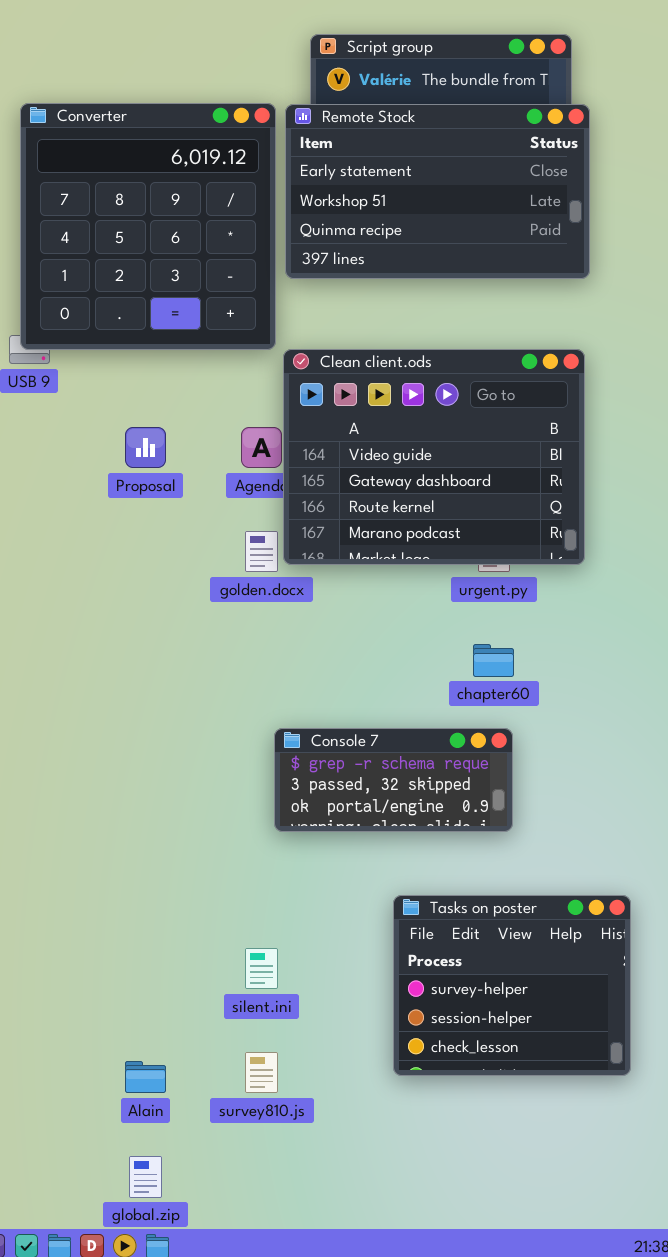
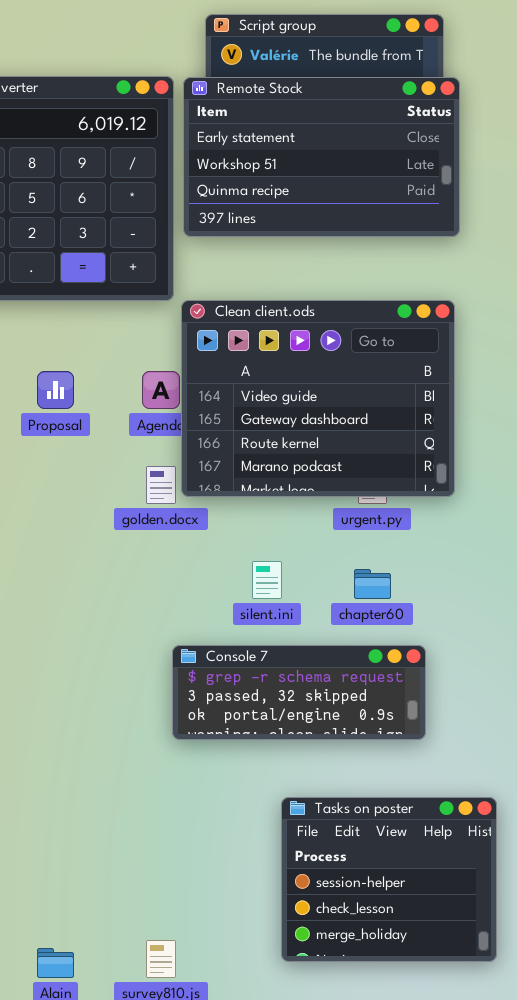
Console 7: [274,728,513,832] -> [172,645,426,740], resized
Tasks on poster: [393,895,631,1076] -> [281,797,497,962], scrolled down 1 row
silent.ini: [245,948,278,989] -> [252,561,282,599], moved

